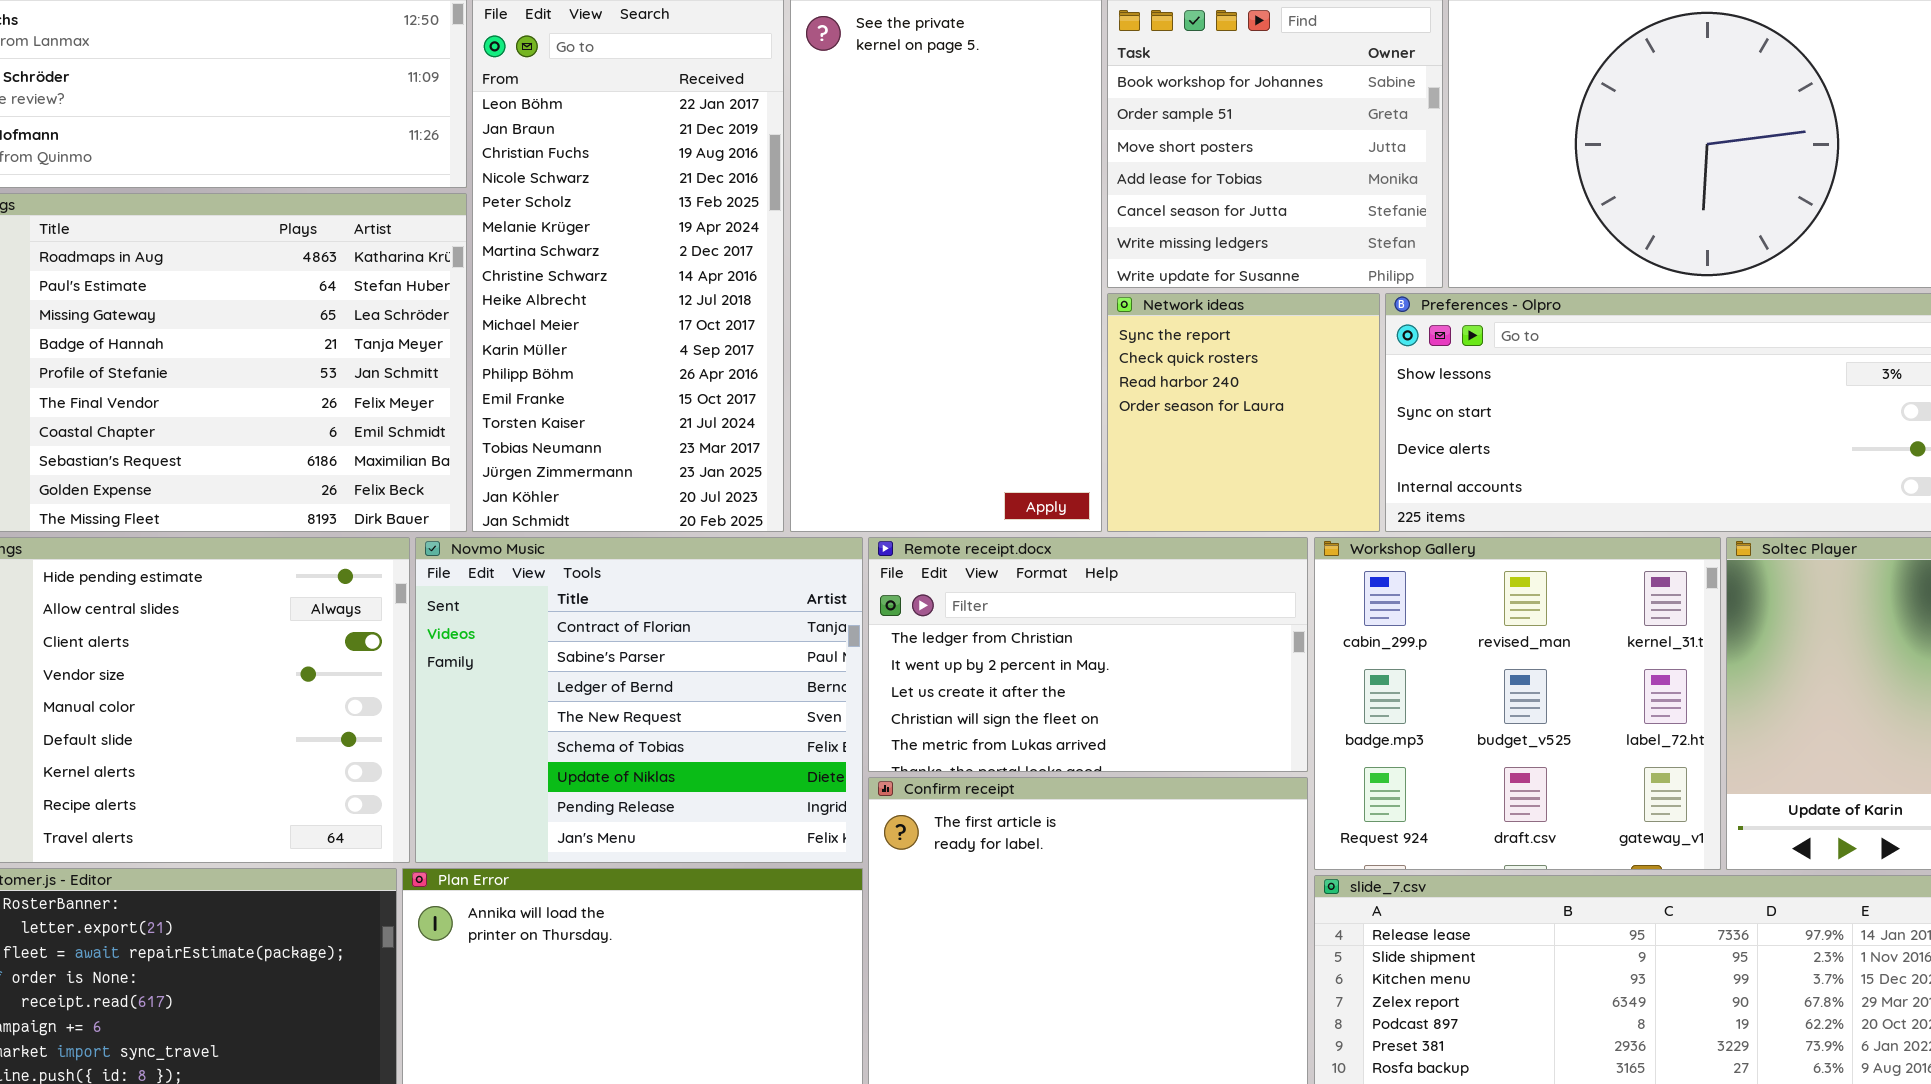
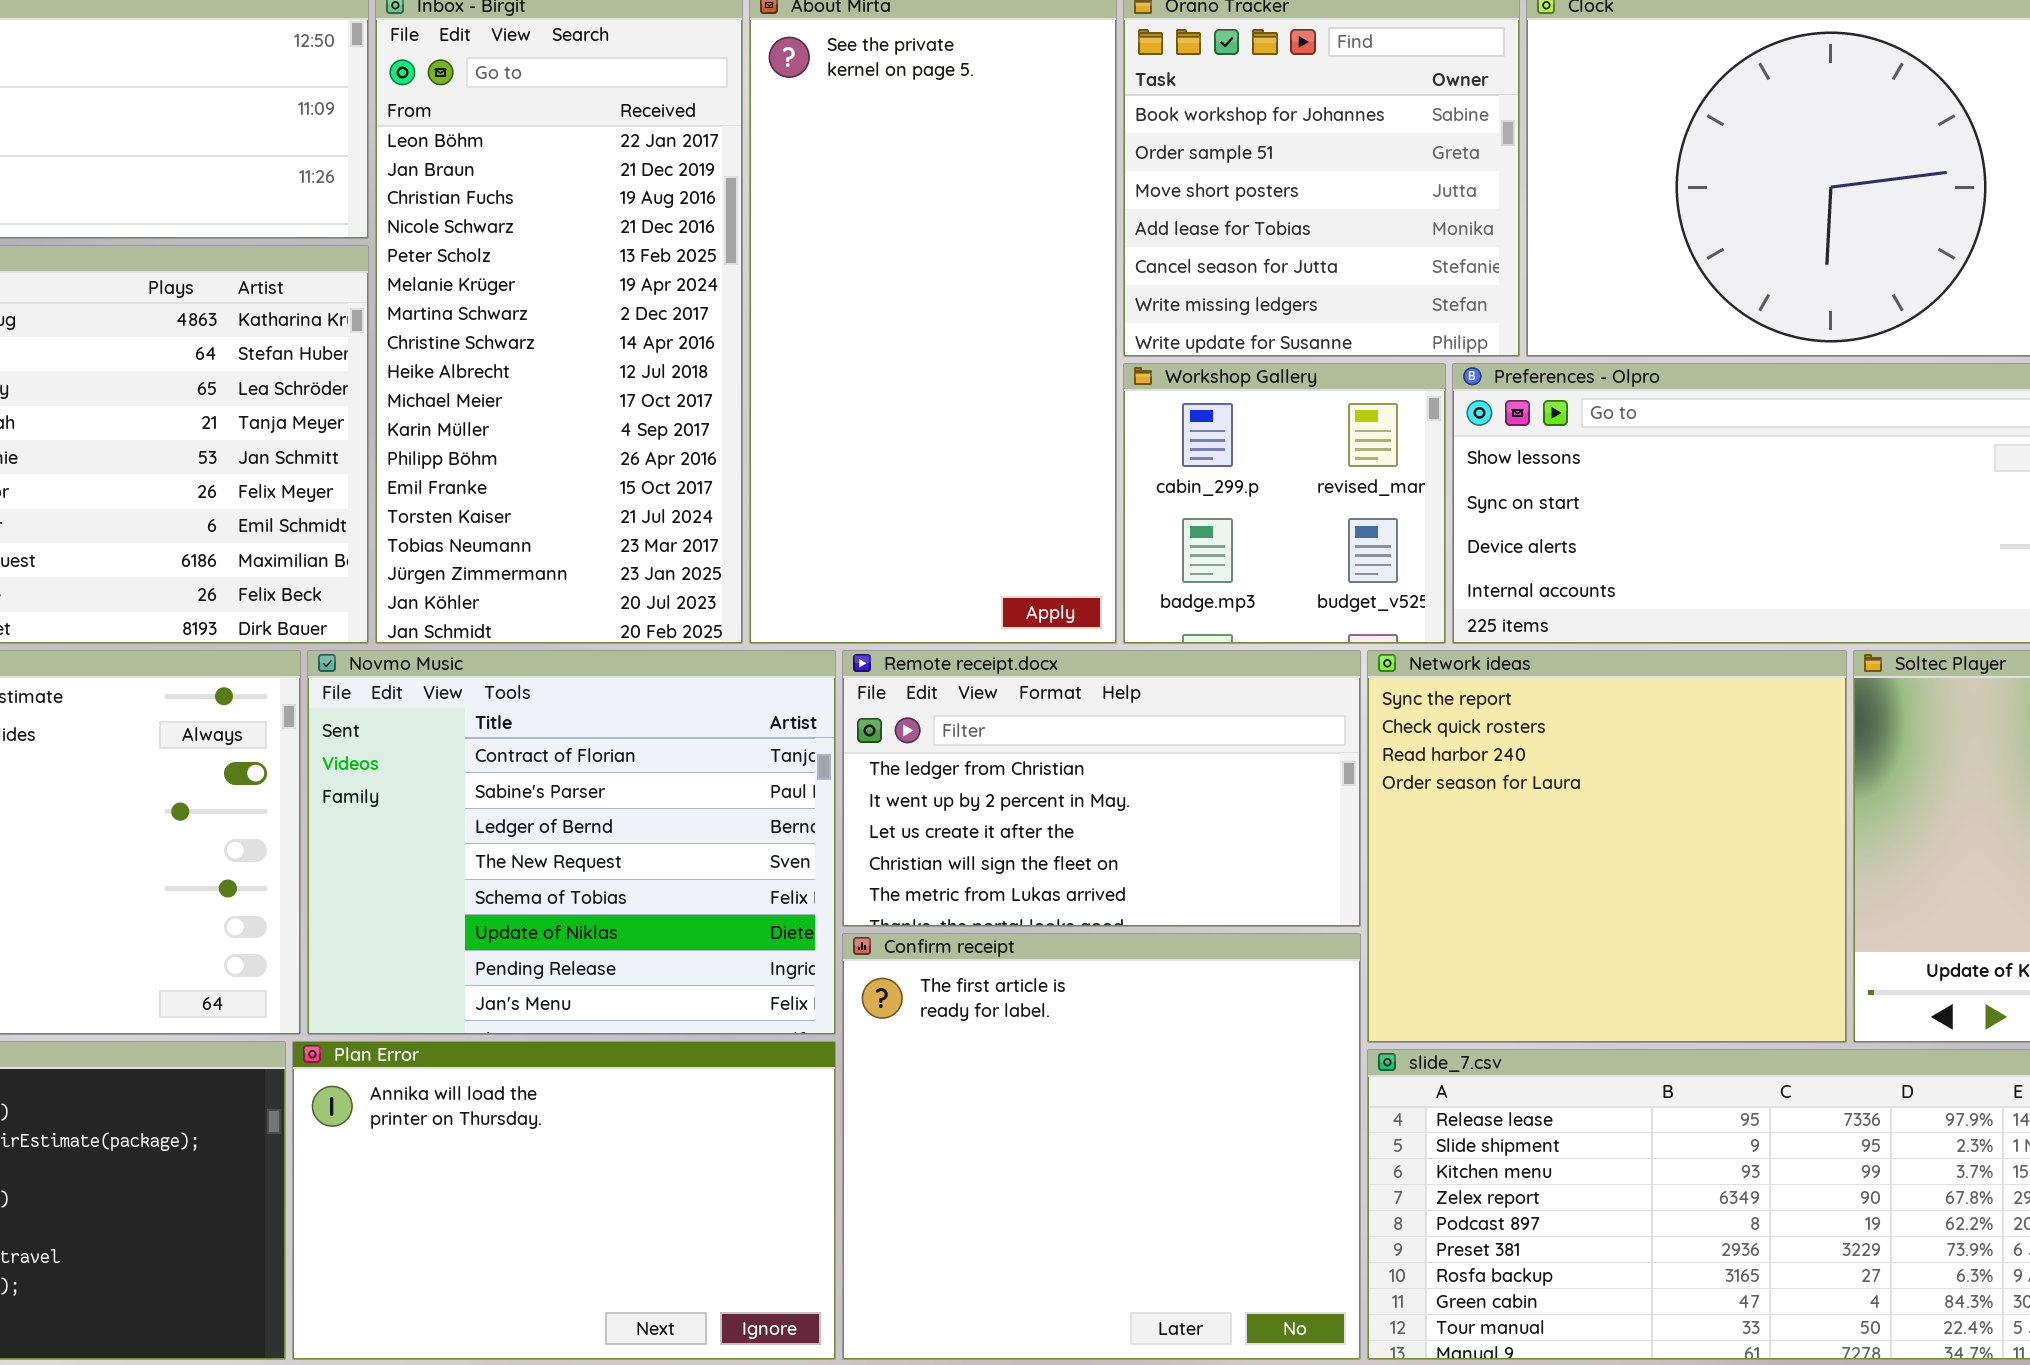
Network ideas: [1107,293,1380,532] -> [1367,650,1847,1043], moved, resized
Workshop Gallery: [1314,537,1721,870] -> [1123,363,1446,644], moved, resized

